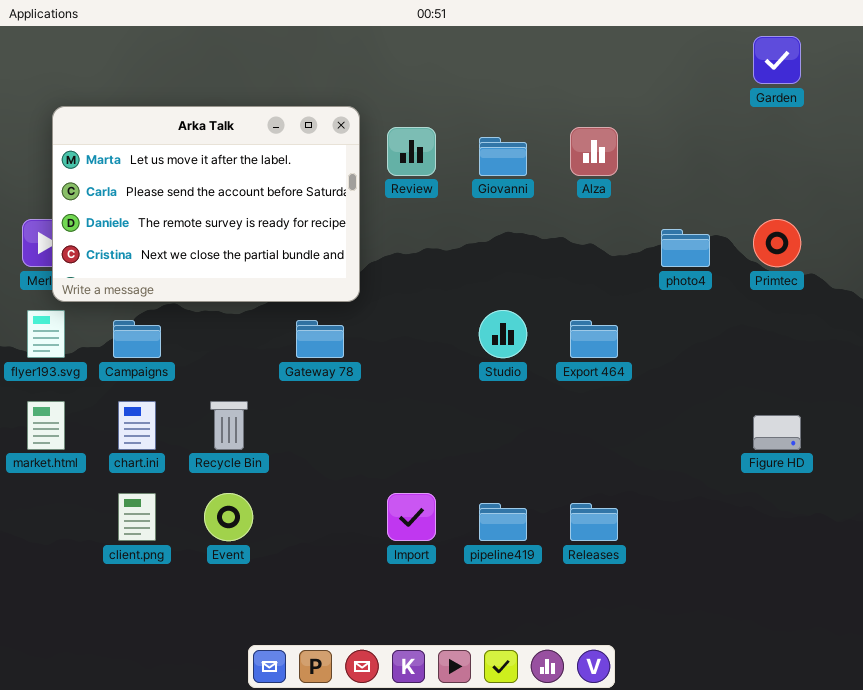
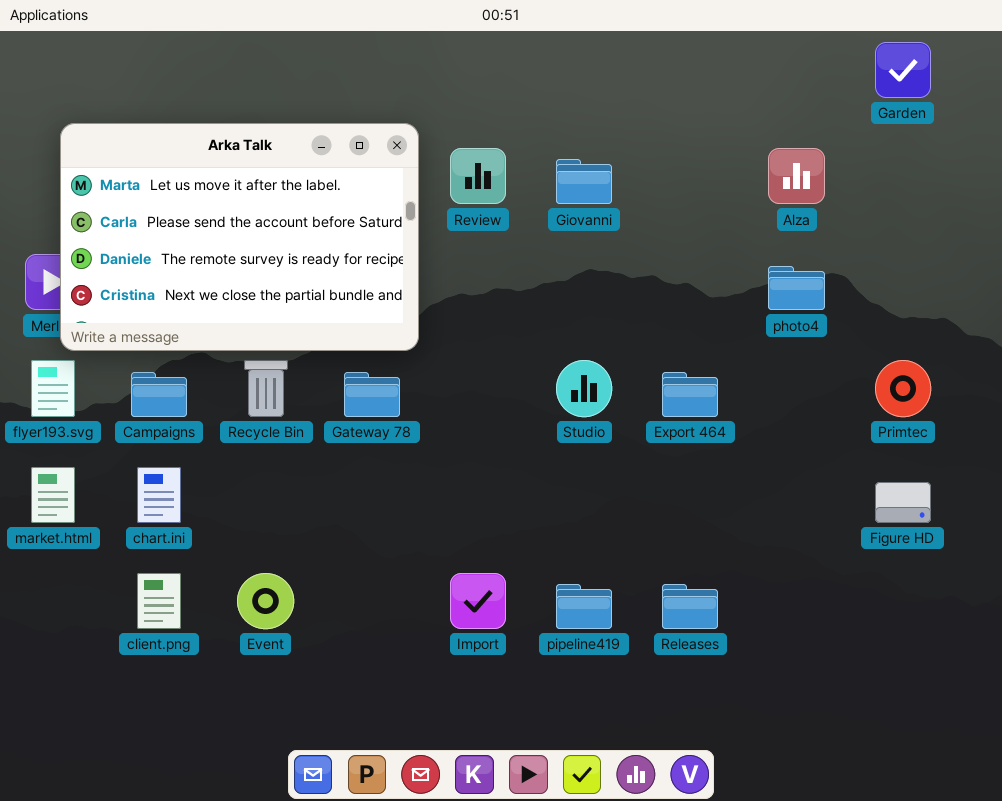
Alza: [570,127,618,176] -> [768,148,825,204], moved
Primtec: [753,219,801,267] -> [875,360,931,417], moved
Recycle Bin: [210,401,248,450] -> [244,360,288,417], moved

